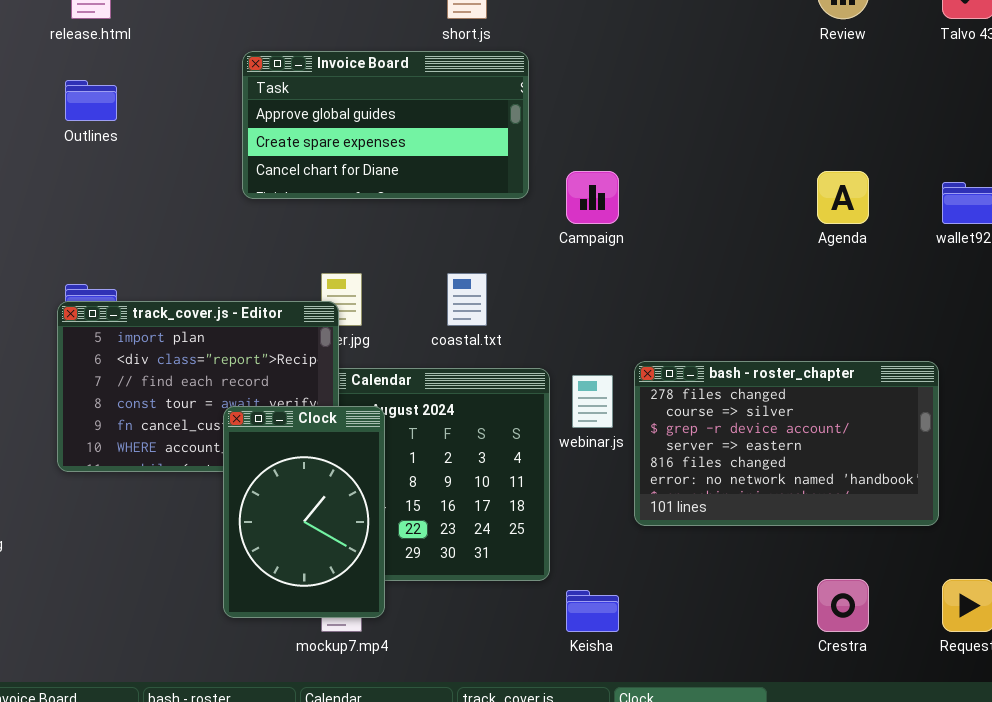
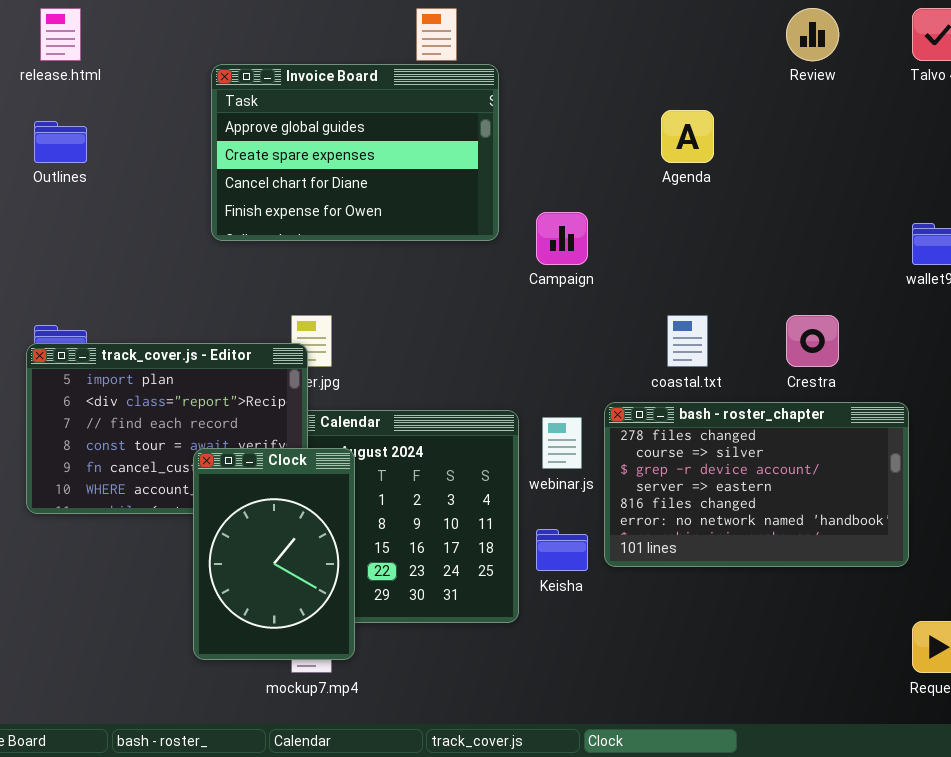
Invoice Board: [242,51,529,199] -> [211,64,499,241], resized
Agenda: [817,171,869,224] -> [661,110,714,163], moved
coastal.txt: [447,273,487,326] -> [667,315,708,367], moved
Crestra: [817,579,869,632] -> [786,315,839,367], moved
Keisha: [566,590,619,632] -> [536,529,588,571], moved

